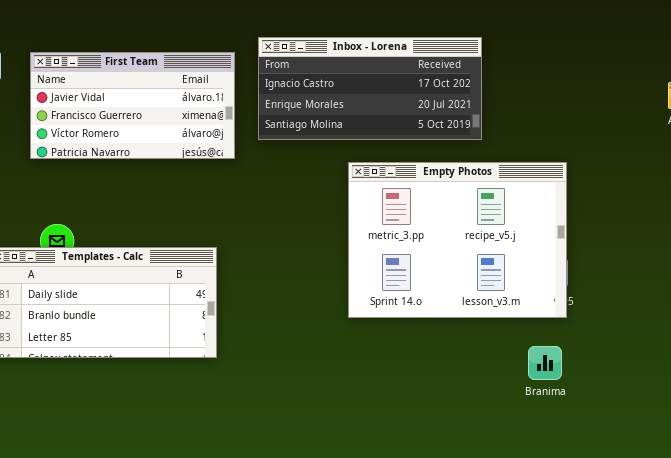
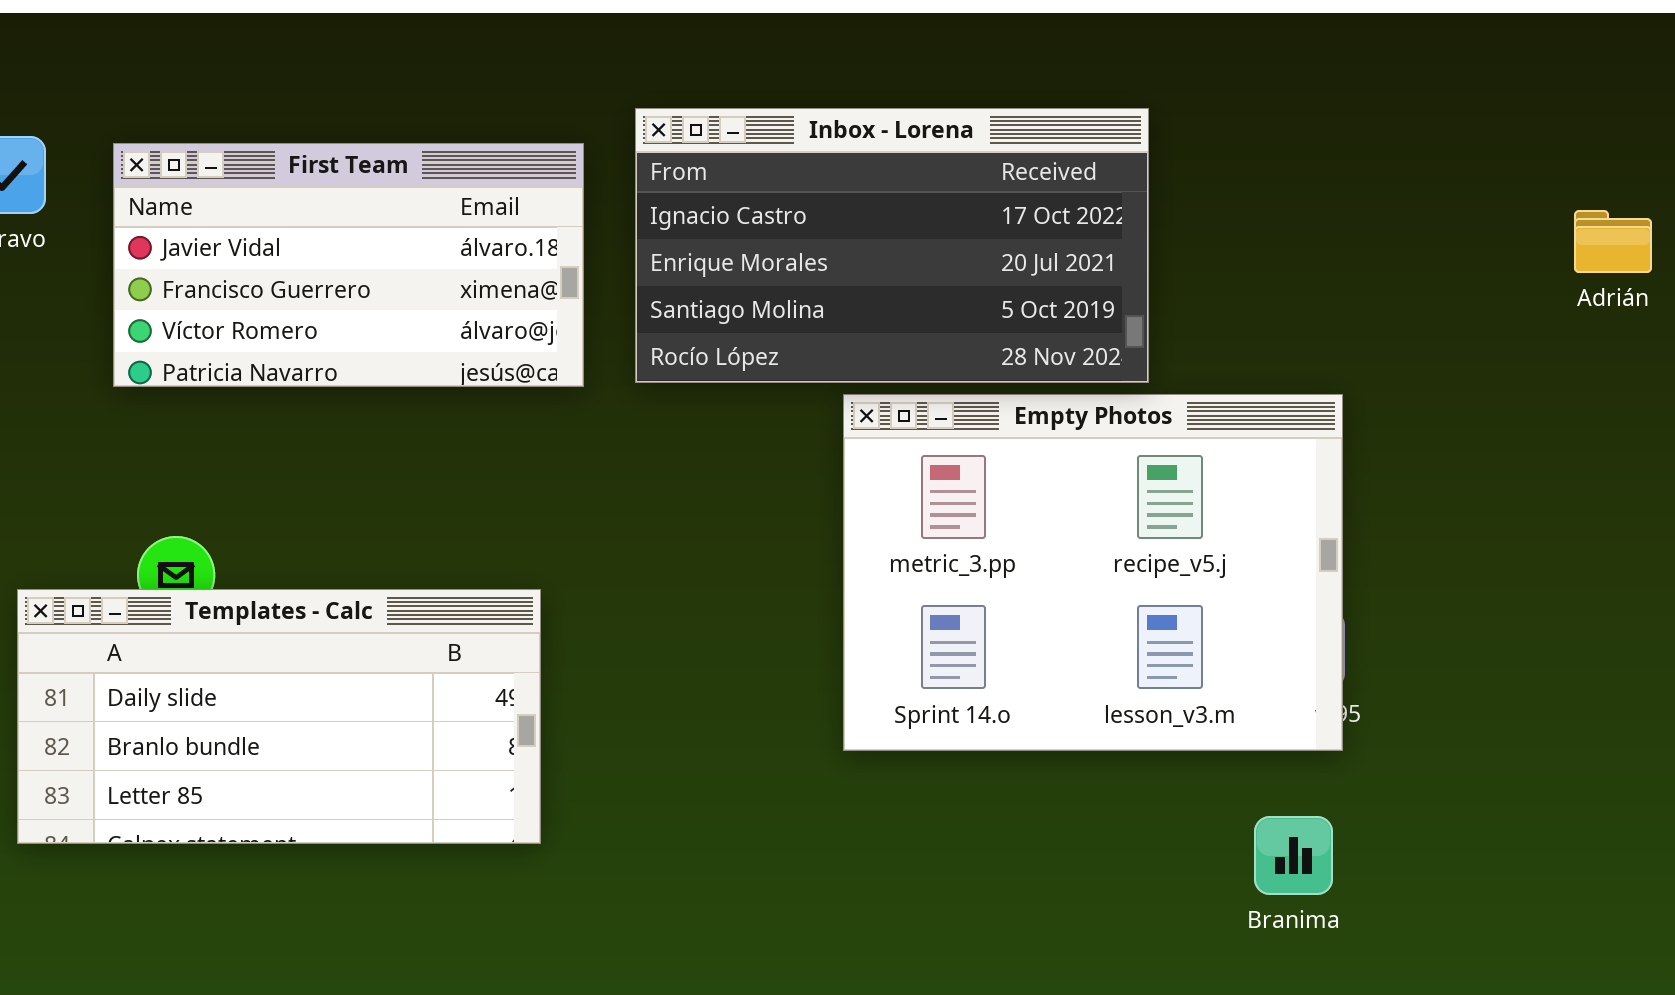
Inbox - Lorena: [258,37,482,140] -> [635,108,1149,383], resized

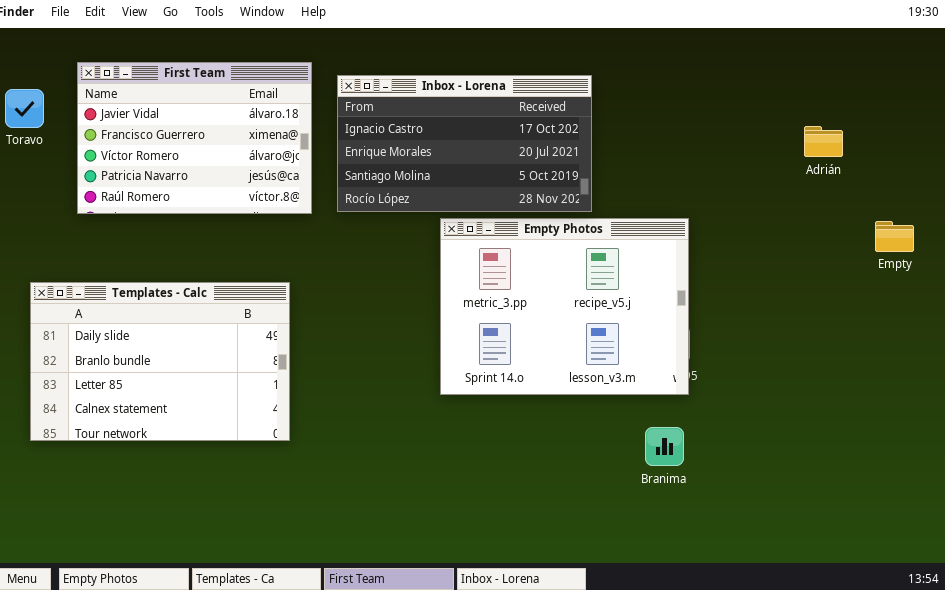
First Team: [113,143,584,387] -> [77,62,312,214], resized
Templates - Calc: [17,589,541,844] -> [30,282,290,441], resized

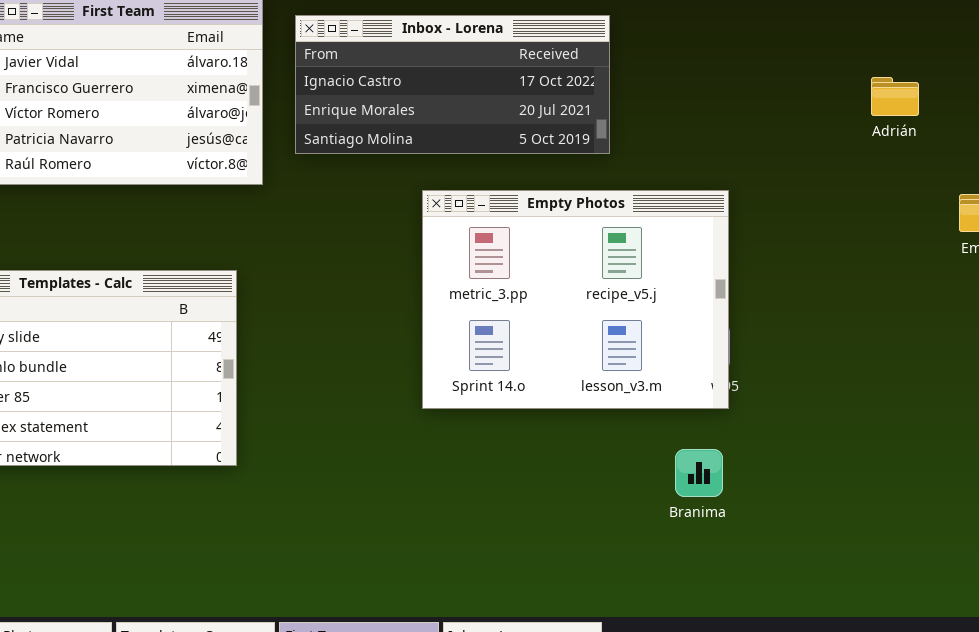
Inbox - Lorena: [337,75,592,212] -> [295,15,610,154], resized

